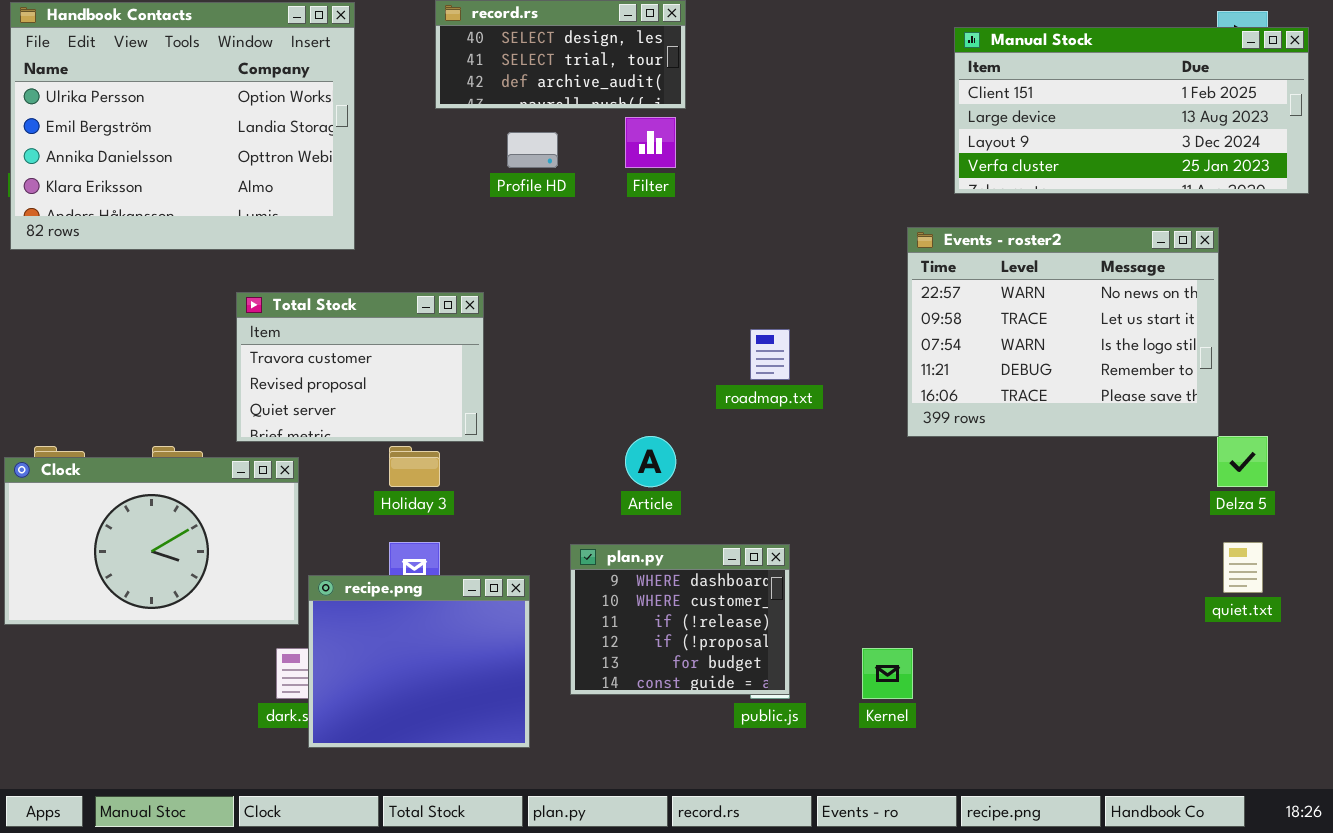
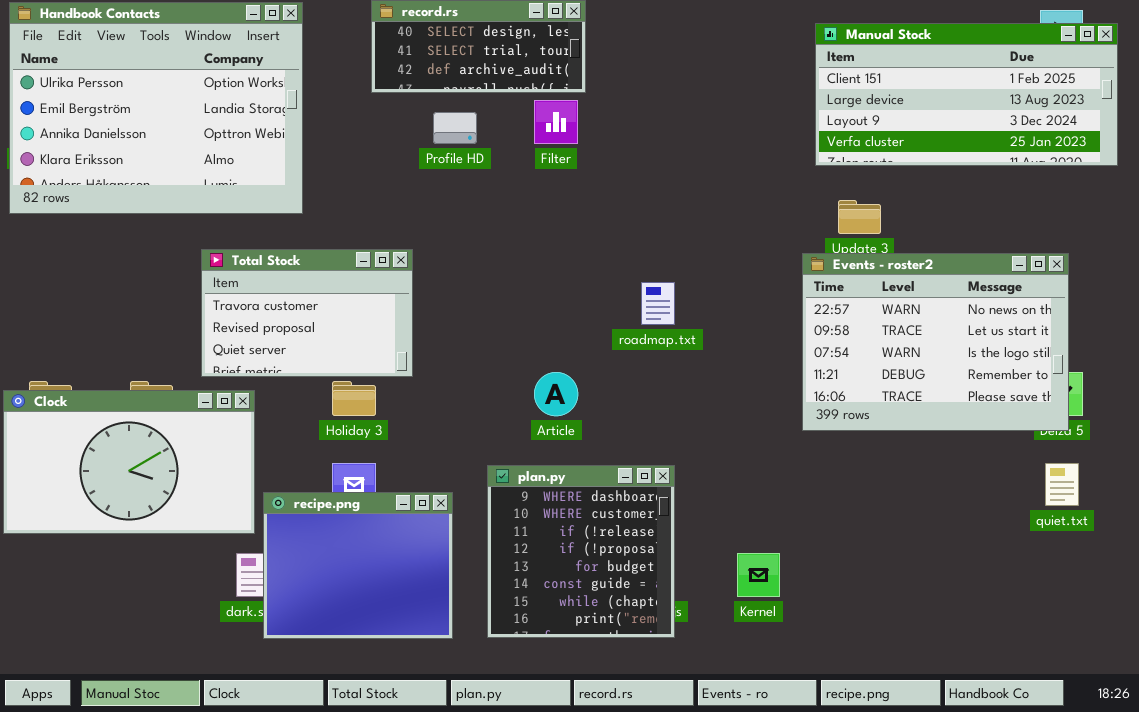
Events - roster2: [907,227,1219,437] -> [802,253,1069,431], moved
plan.py: [570,544,790,695] -> [487,465,675,638], resized

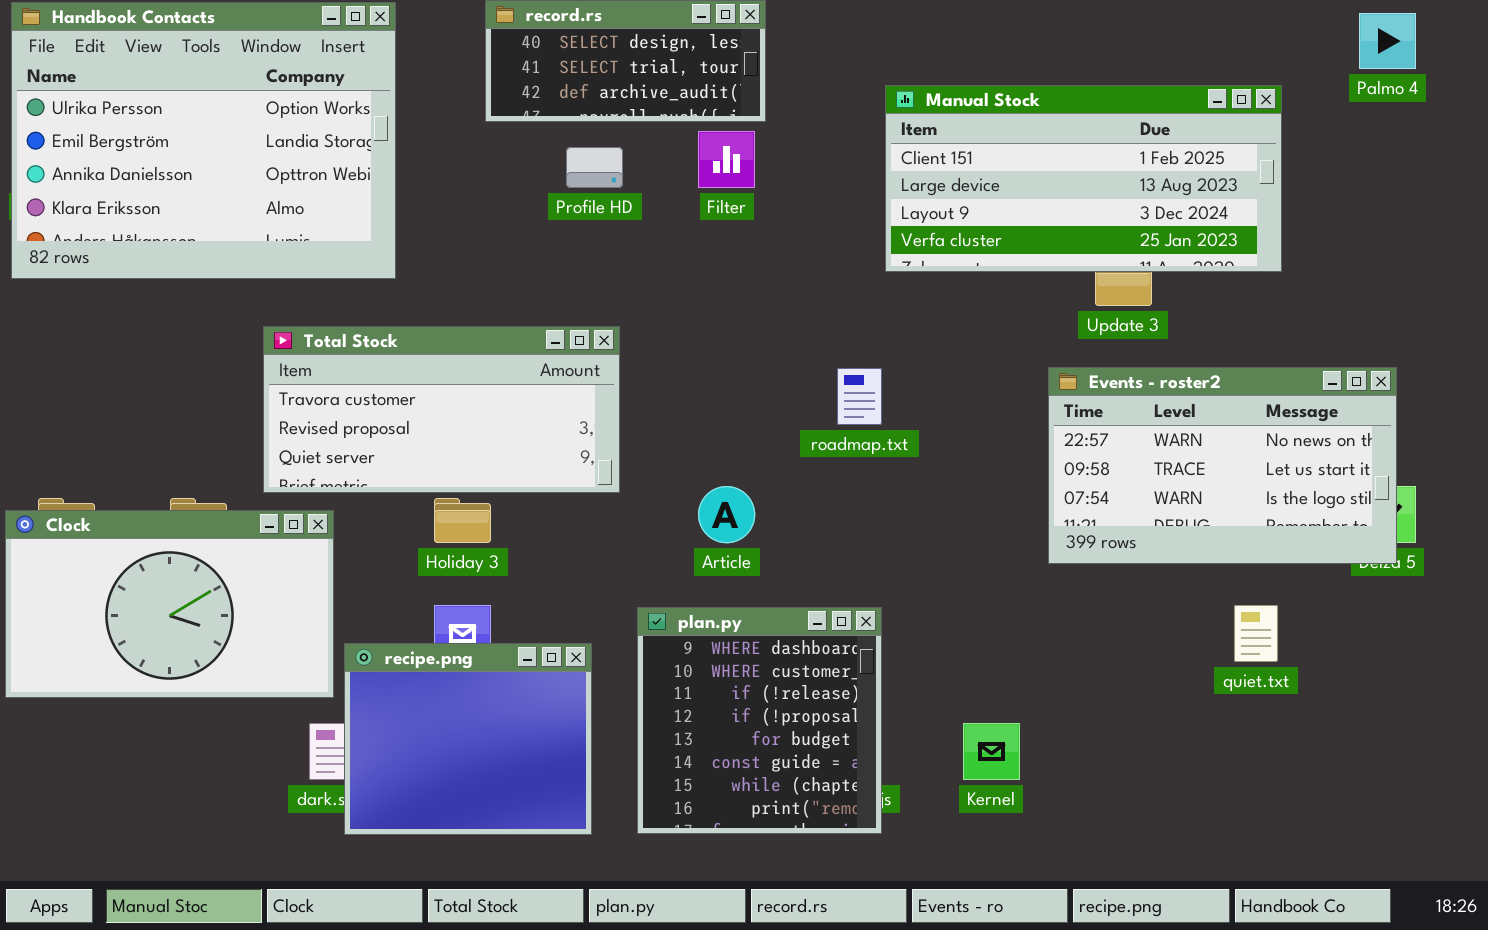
Manual Stock: [815,23,1118,166] -> [885,85,1282,272], moved
Total Stock: [201,249,413,377] -> [263,326,620,493], resized
Events - roster2: [802,253,1069,431] -> [1048,367,1397,564], resized
quiet.txt: [1045,463,1079,506] -> [1234,605,1278,662], moved

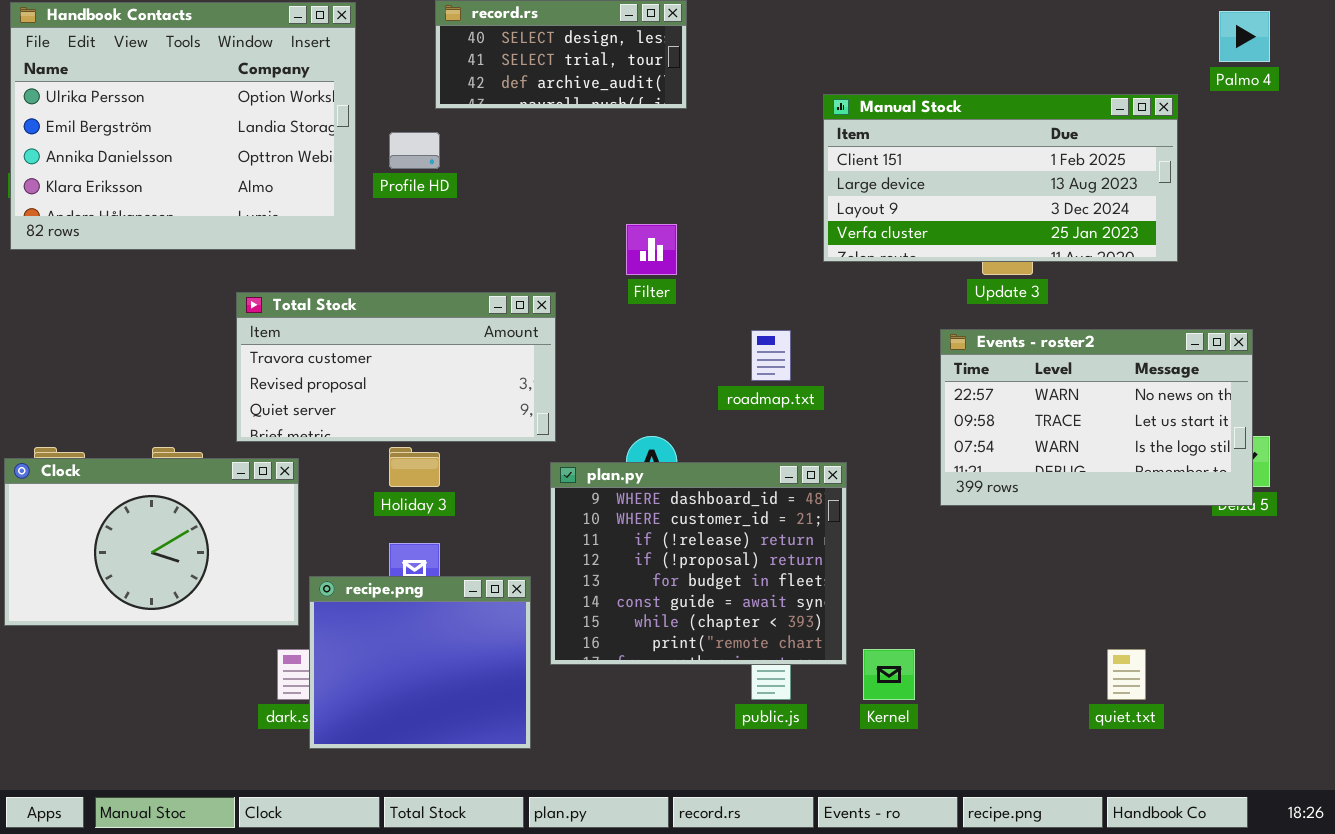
Manual Stock: [885,85,1282,272] -> [823,94,1178,262], moved
Filter: [698,131,755,188] -> [626,224,677,275], moved
Profile HD: [566,147,623,188] -> [389,132,440,169], moved
quiet.txt: [1234,605,1278,662] -> [1107,649,1146,700], moved
plan.py: [637,607,882,834] -> [550,462,847,665], moved, resized

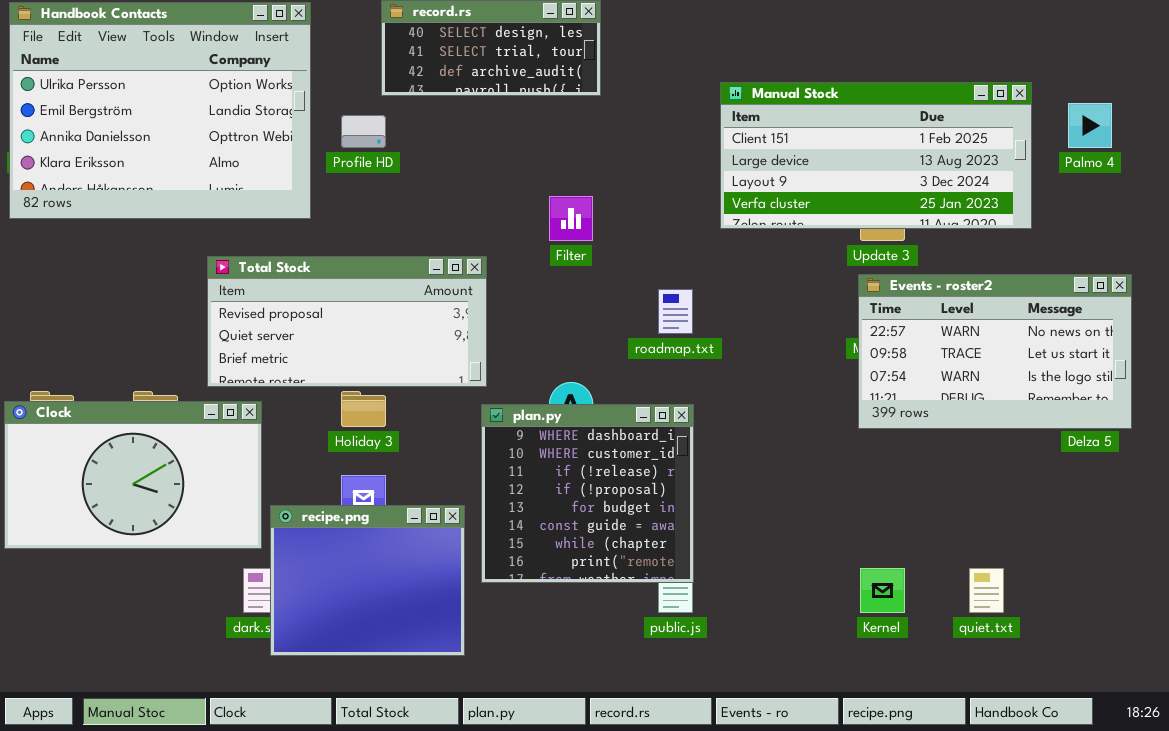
Palmo 4: [1219,11,1270,62] -> [1068,103,1112,148], moved
Total Stock: [236,292,556,442] -> [207,256,487,387], scrolled down 1 row
Events - roster2: [940,329,1253,506] -> [858,274,1132,429], moved
plan.py: [550,462,847,665] -> [481,404,694,583], resized
Kernel: [863,649,915,700] -> [860,568,905,613], moved

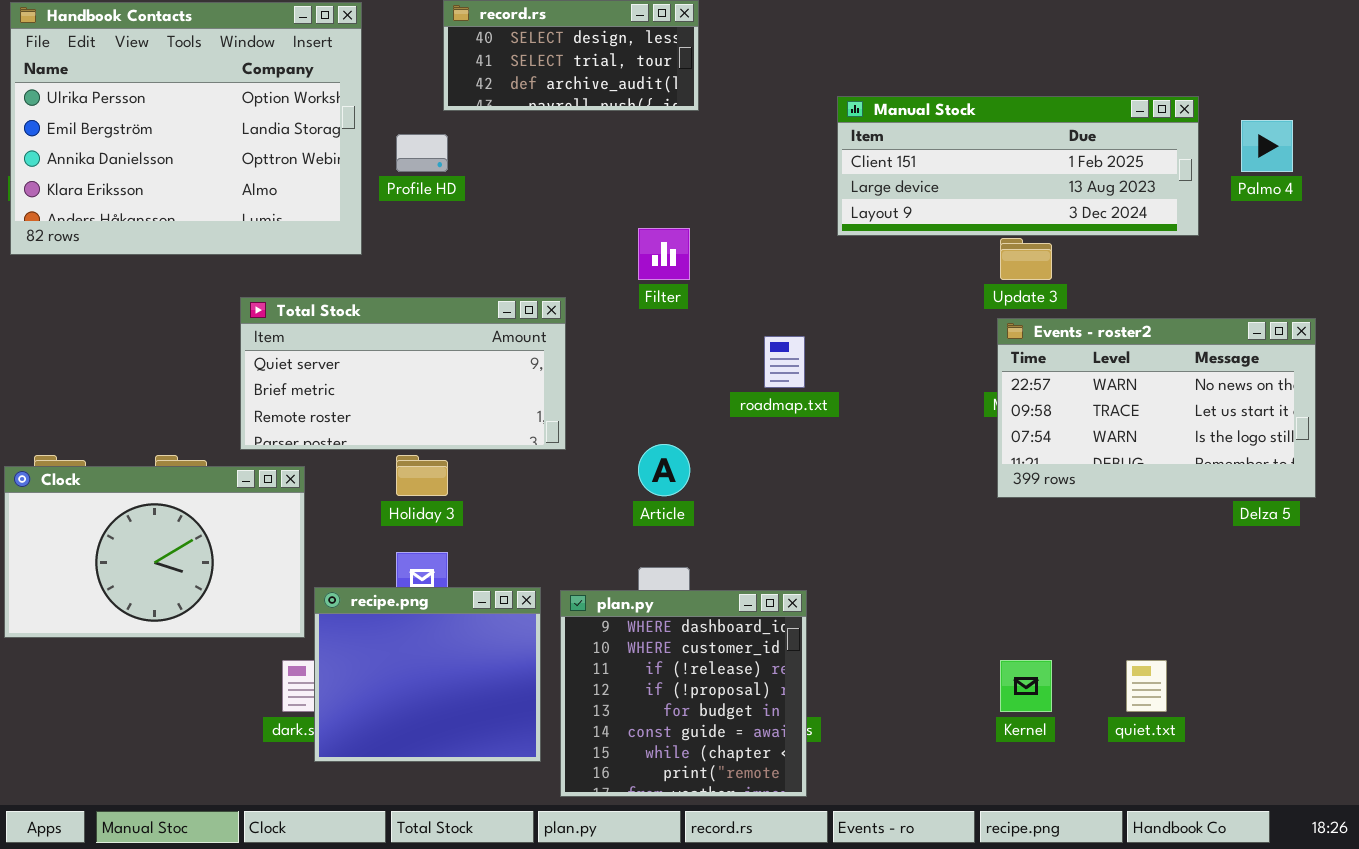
Manual Stock: [720,82,1032,229] -> [837,96,1199,236], resized
Total Stock: [207,256,487,387] -> [240,297,566,450], scrolled down 1 row
plan.py: [481,404,694,583] -> [560,590,807,797], moved

